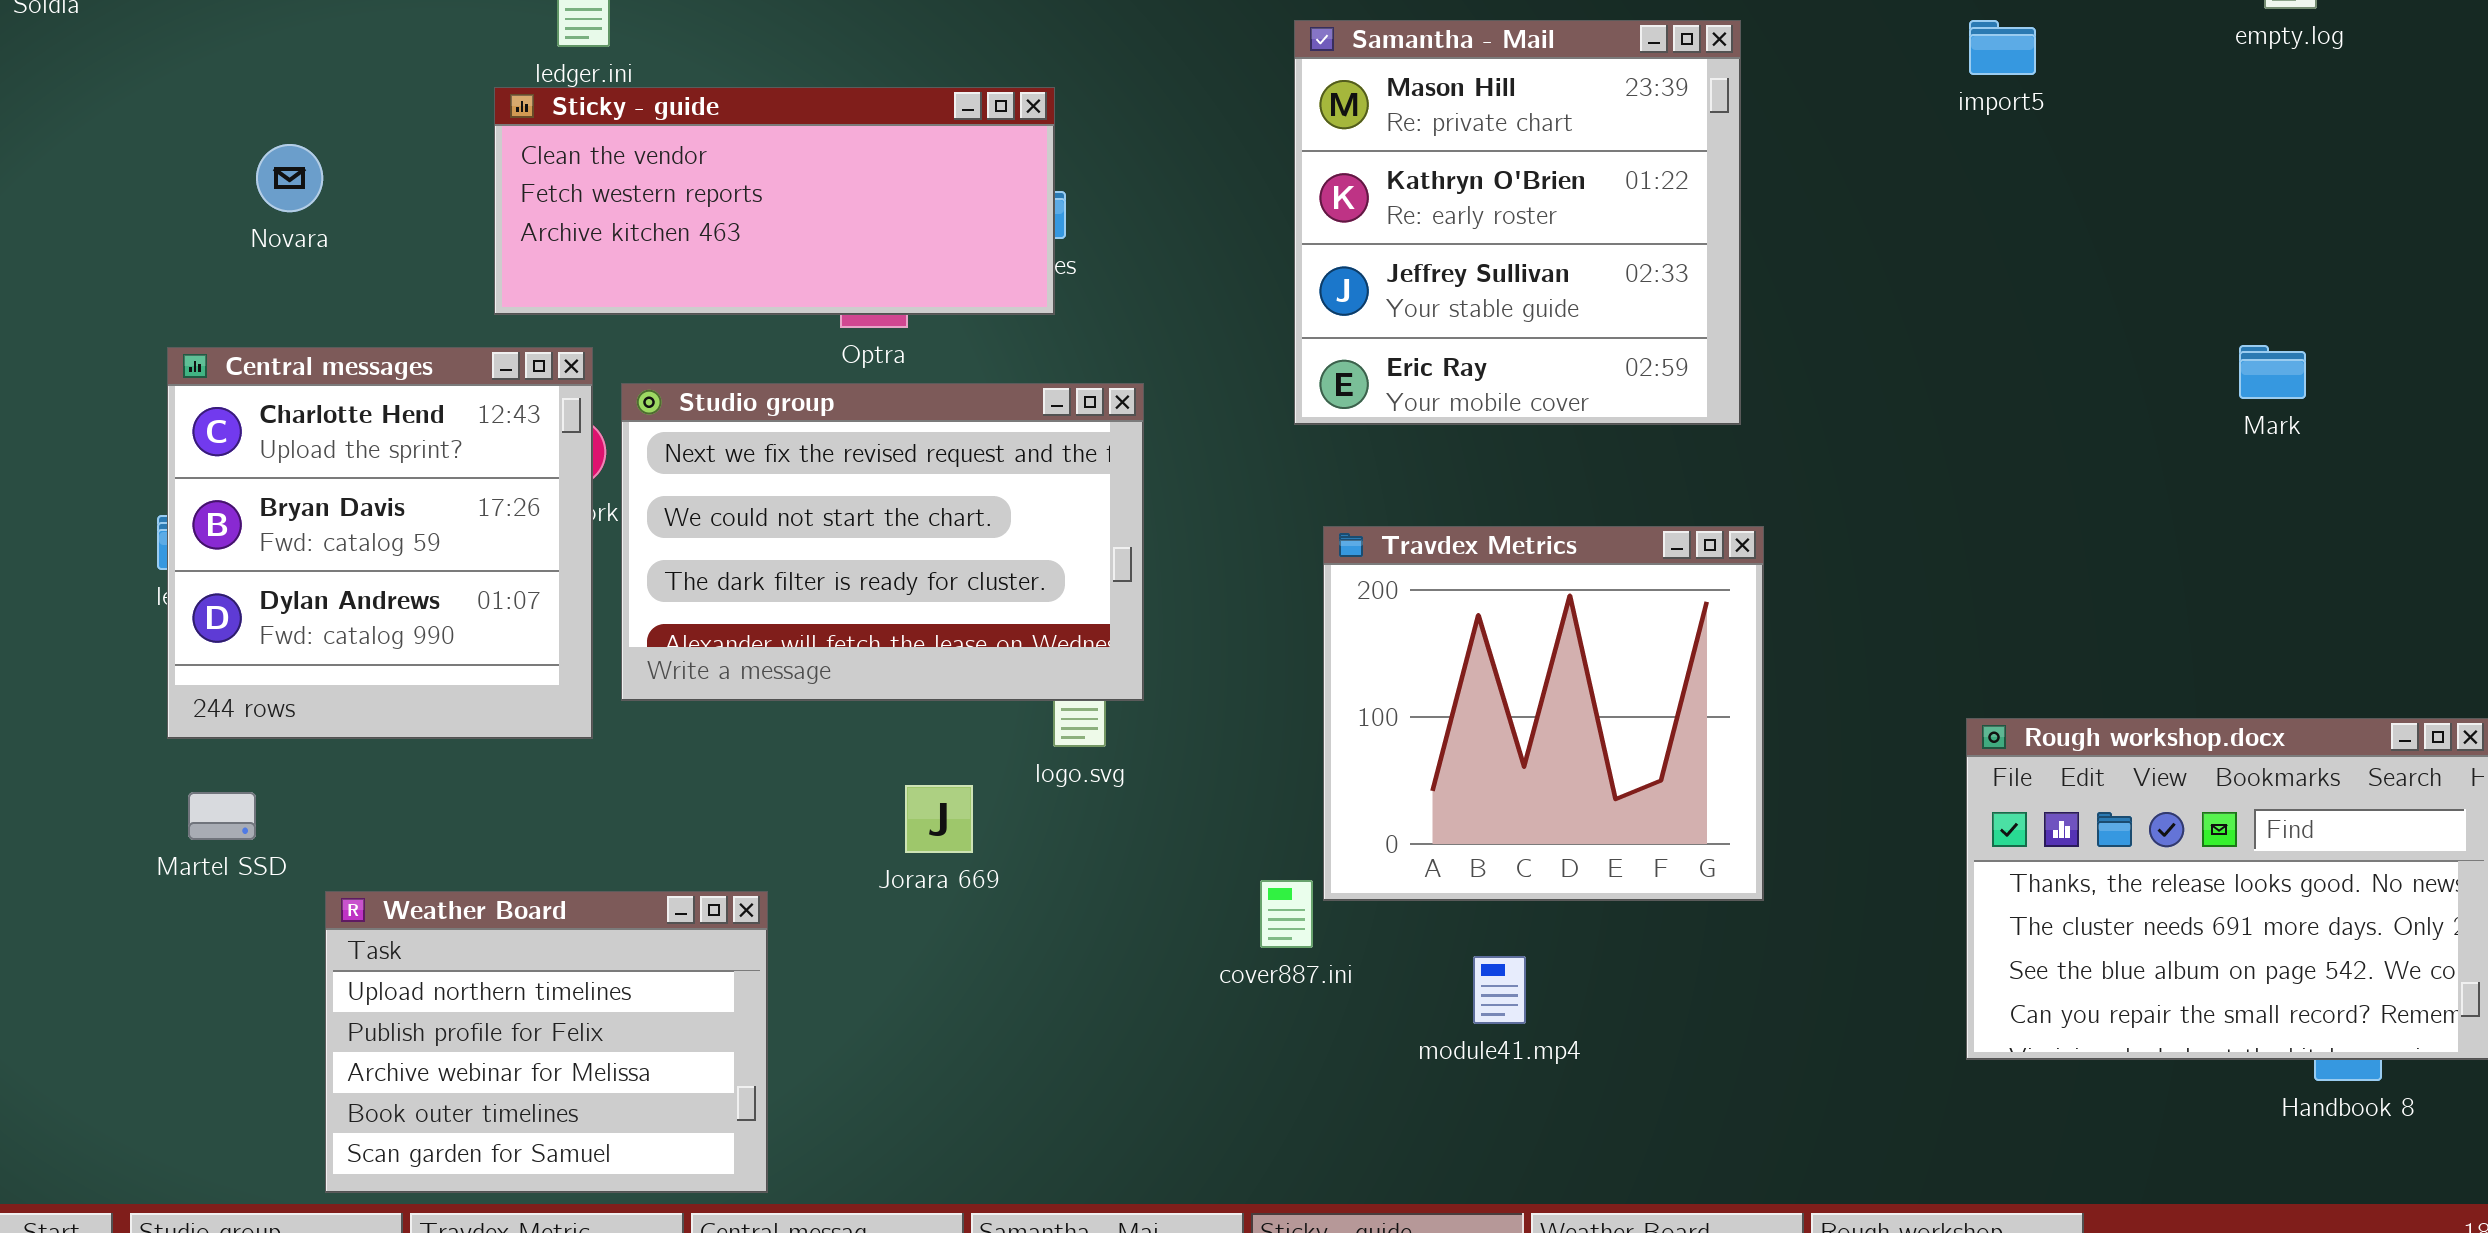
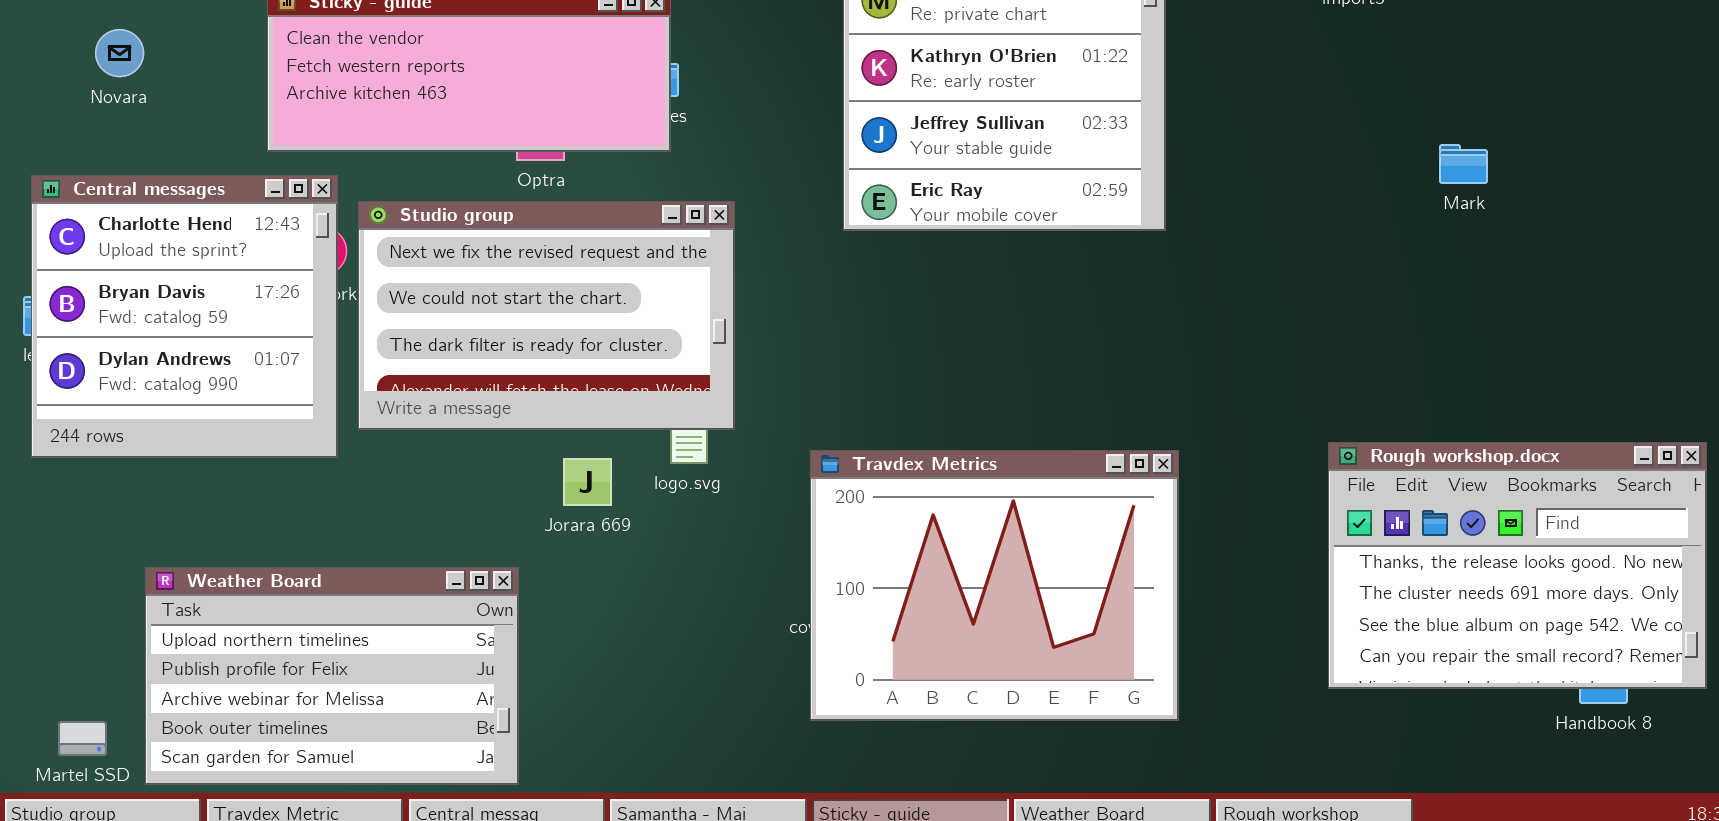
Mark: [2239,345,2306,399] -> [1439,144,1488,184], moved
Travdex Metrics: [1323,526,1764,901] -> [810,450,1179,721], moved, resized
Jorara 669: [905,785,973,853] -> [563,458,612,506], moved
Martel SSD: [188,792,256,840] -> [58,721,107,756], moved
Weather Board: [325,891,768,1193] -> [145,567,519,785], resized

